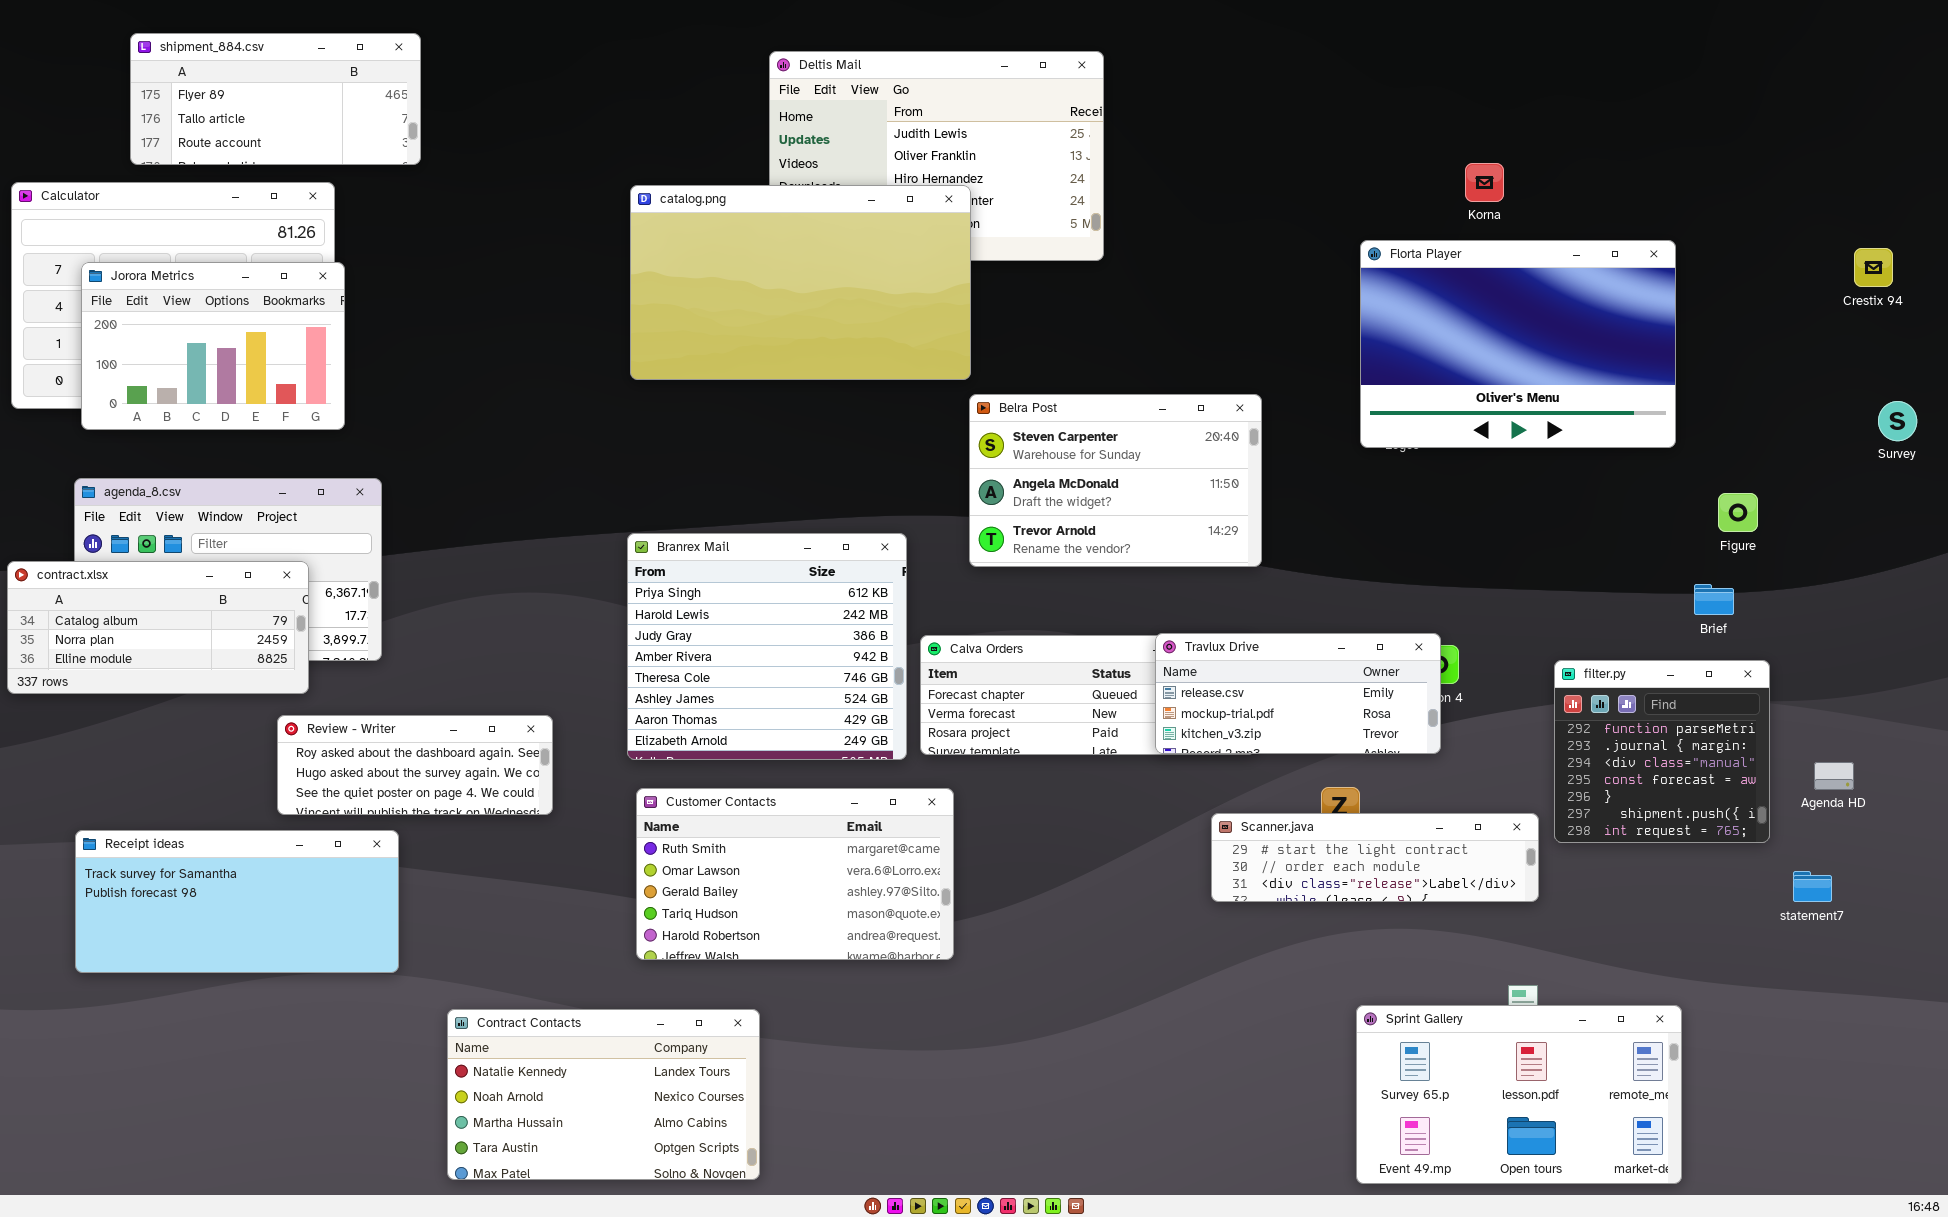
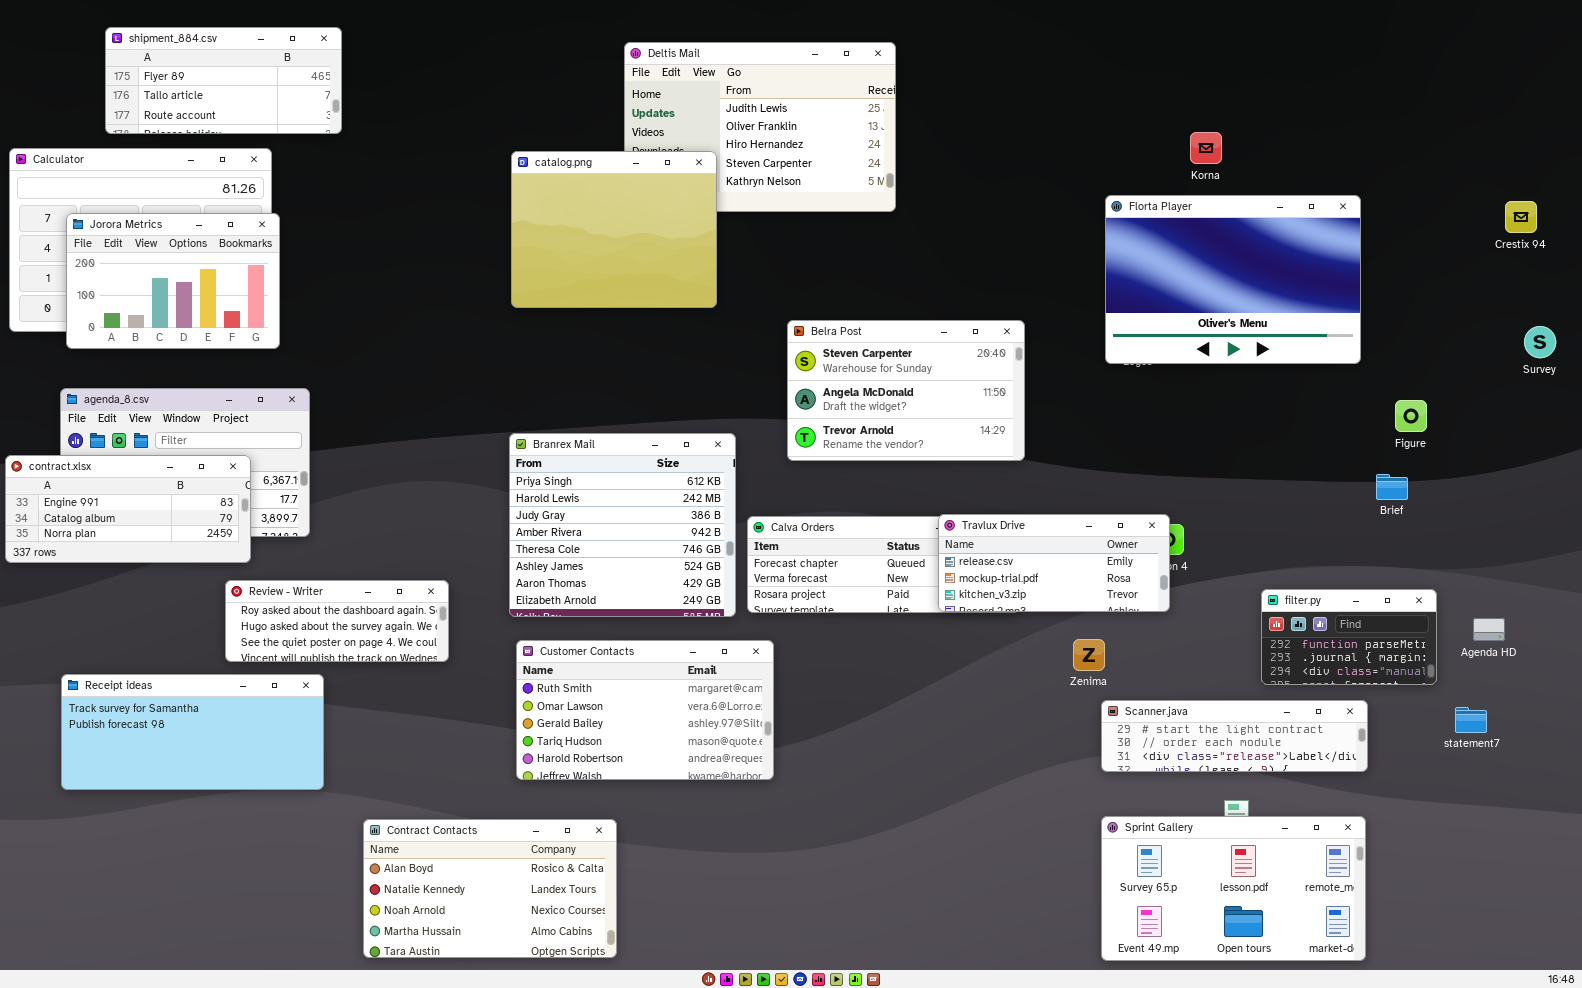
catalog.png: [630,185,971,380] -> [511,151,717,308], resized
contract.xlsx: [7,561,309,694] -> [5,455,251,563], scrolled up 1 row
filter.py: [1554,660,1770,843] -> [1261,589,1437,685], resized
Scanner.java: [1211,813,1539,902] -> [1101,700,1368,772], moved
Contract Contacts: [447,1009,760,1180] -> [363,819,617,958], scrolled up 1 row

